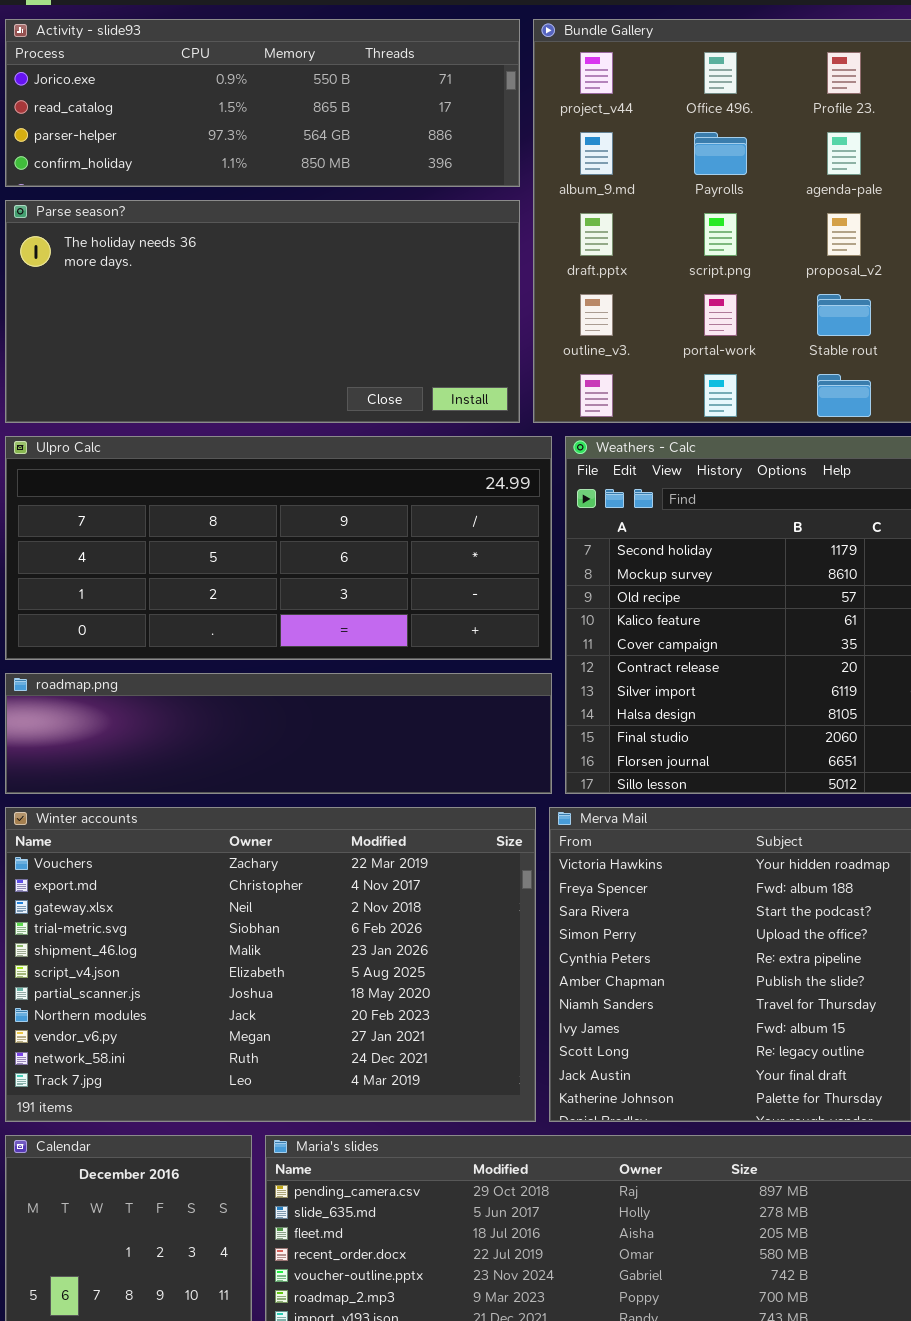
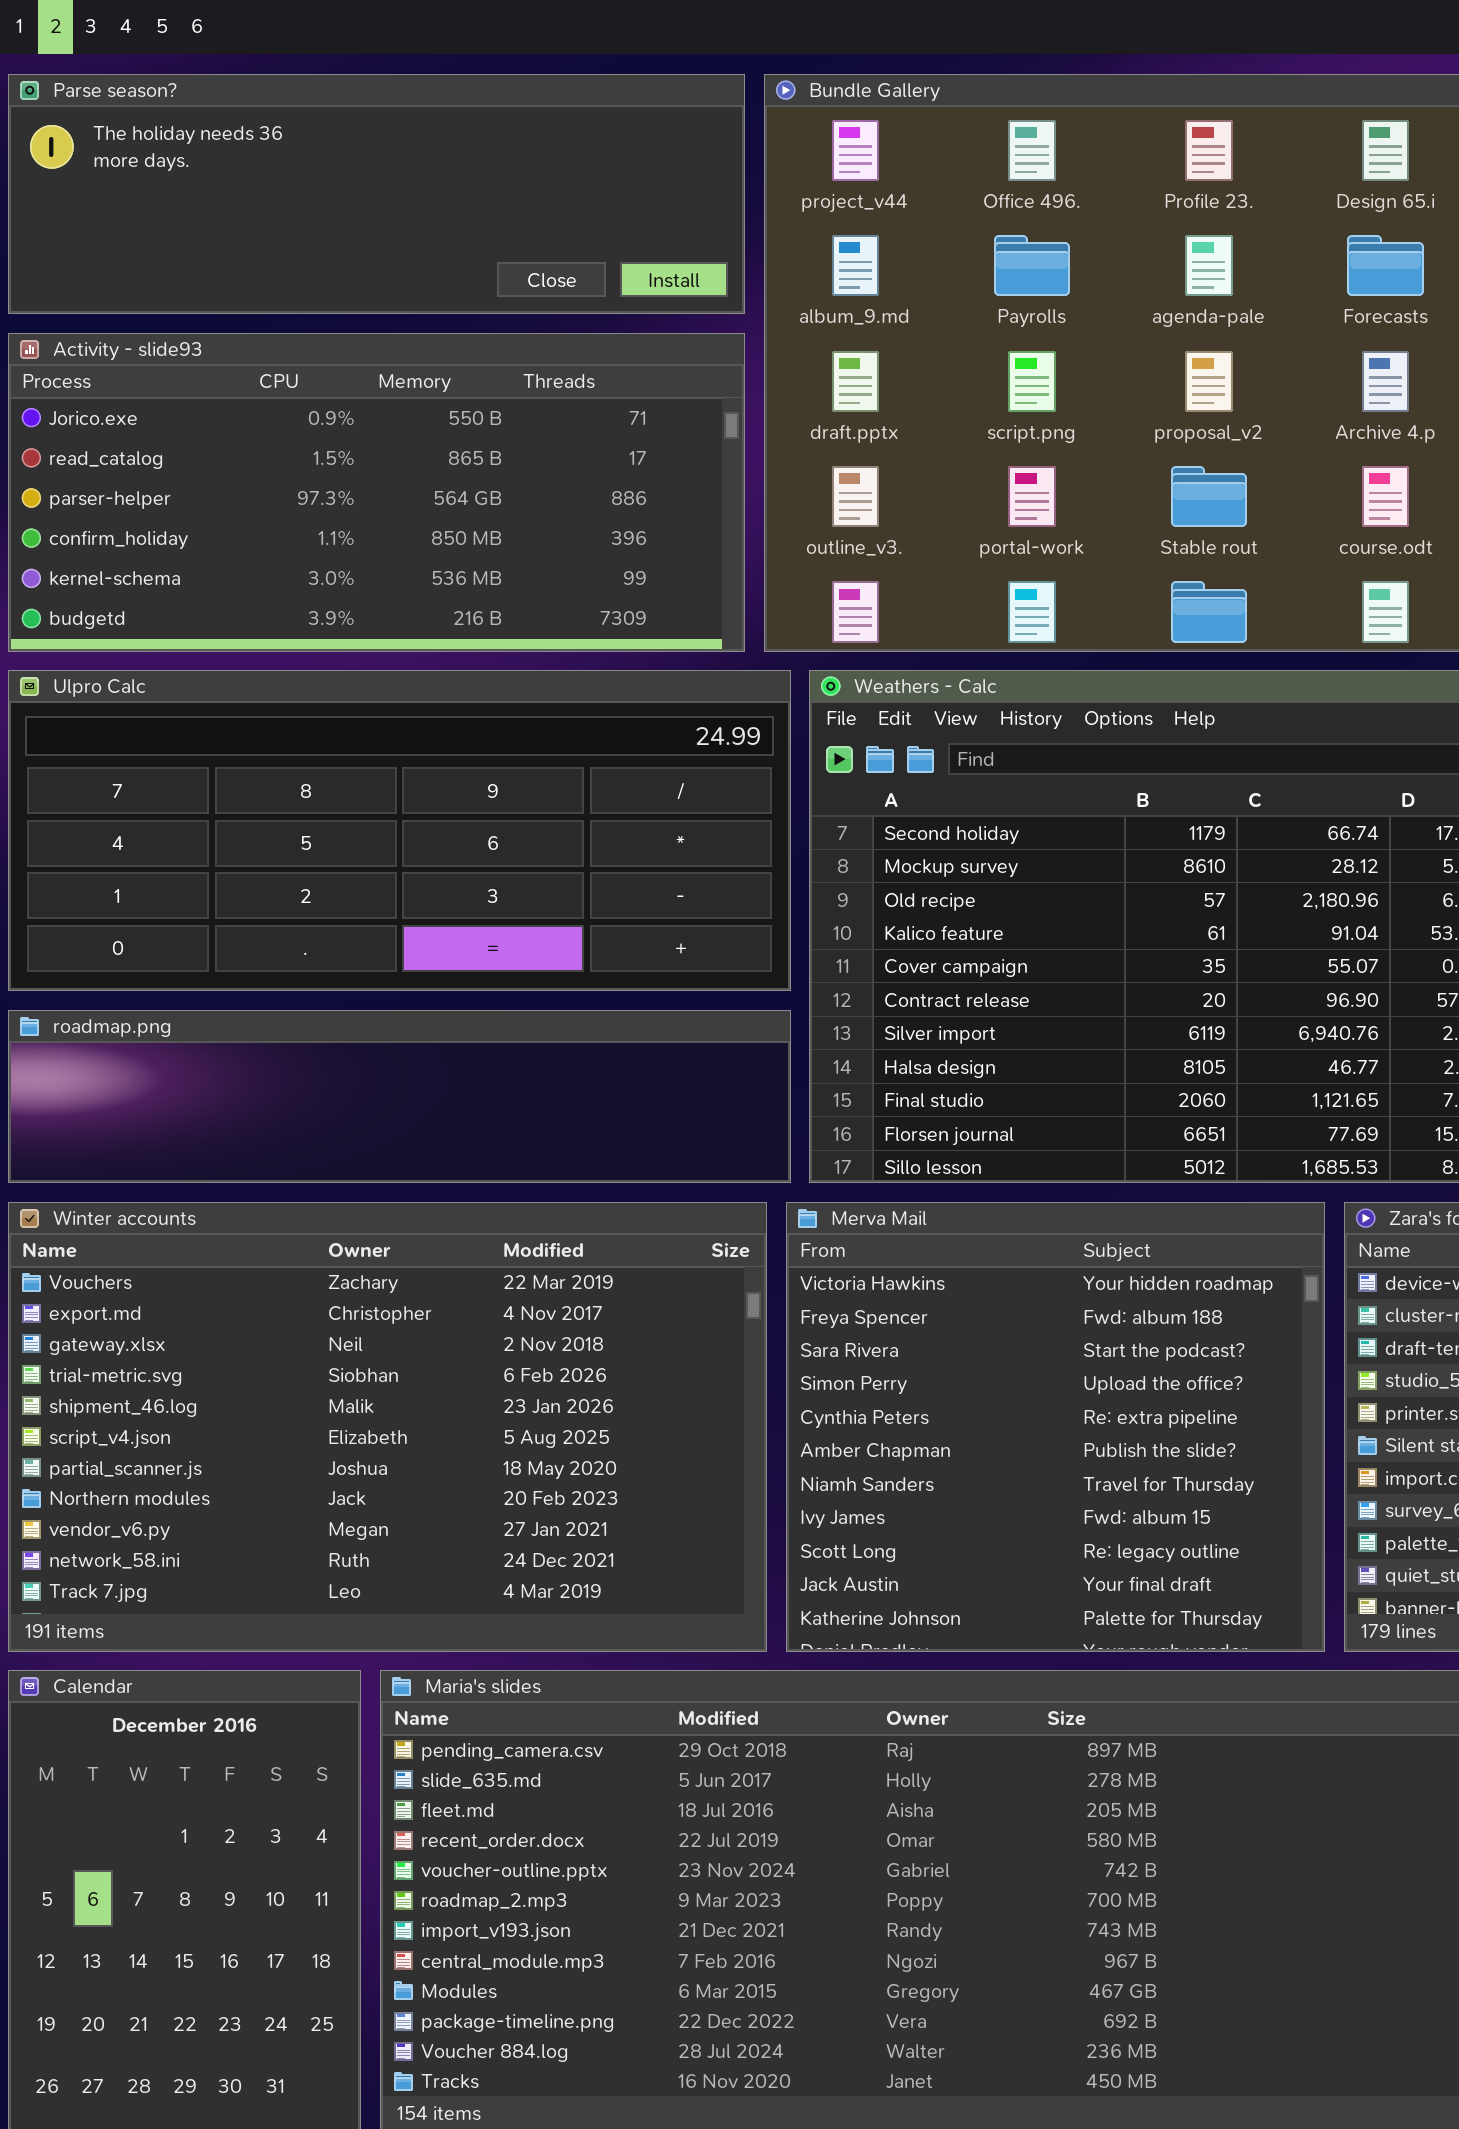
Activity - slide93: [5,19,520,187] -> [8,333,745,652], moved, resized
Parse season?: [5,200,520,423] -> [8,74,745,314], moved, resized

